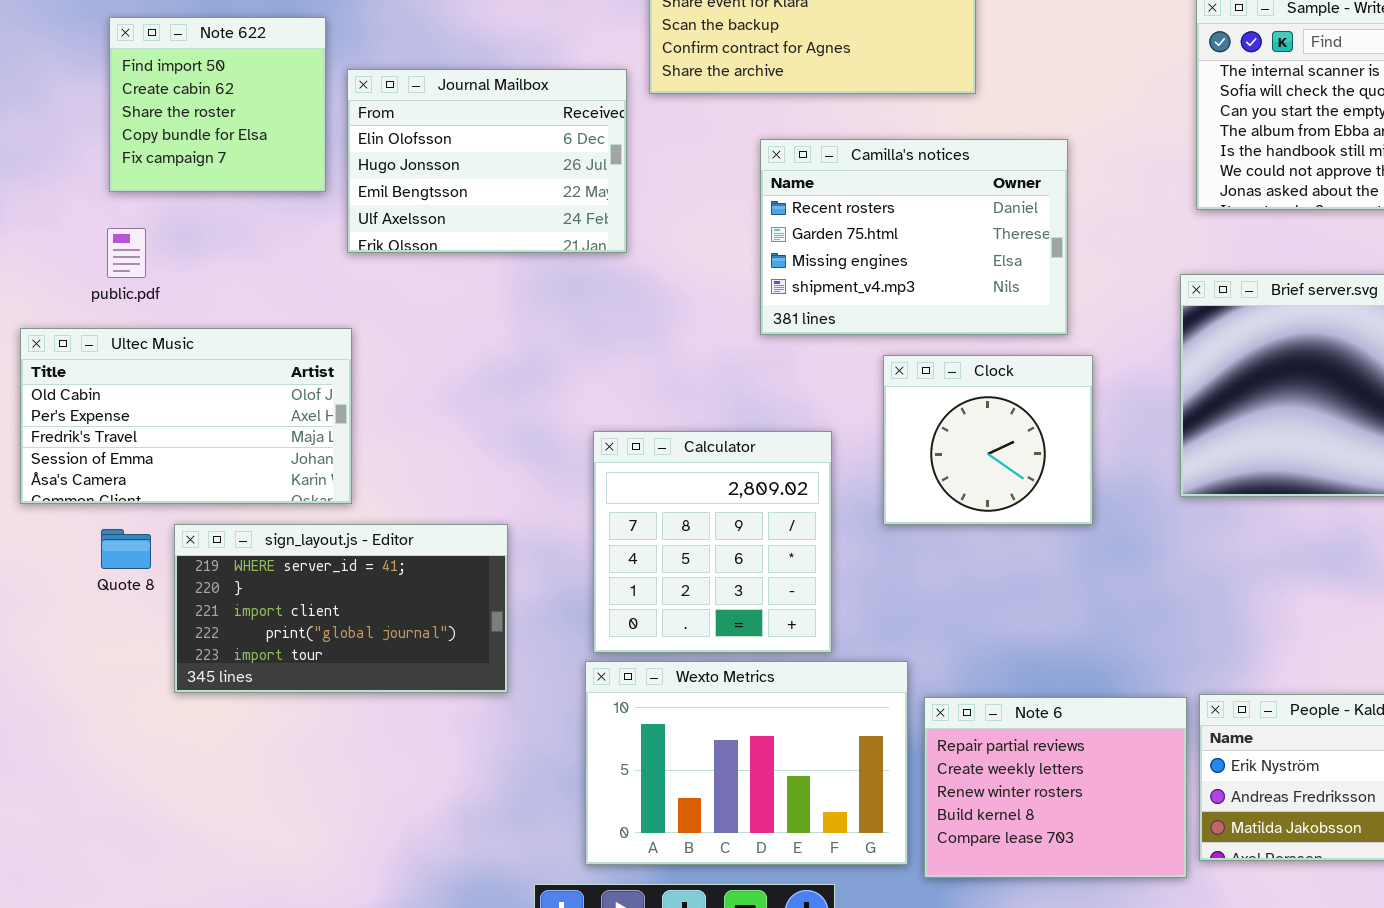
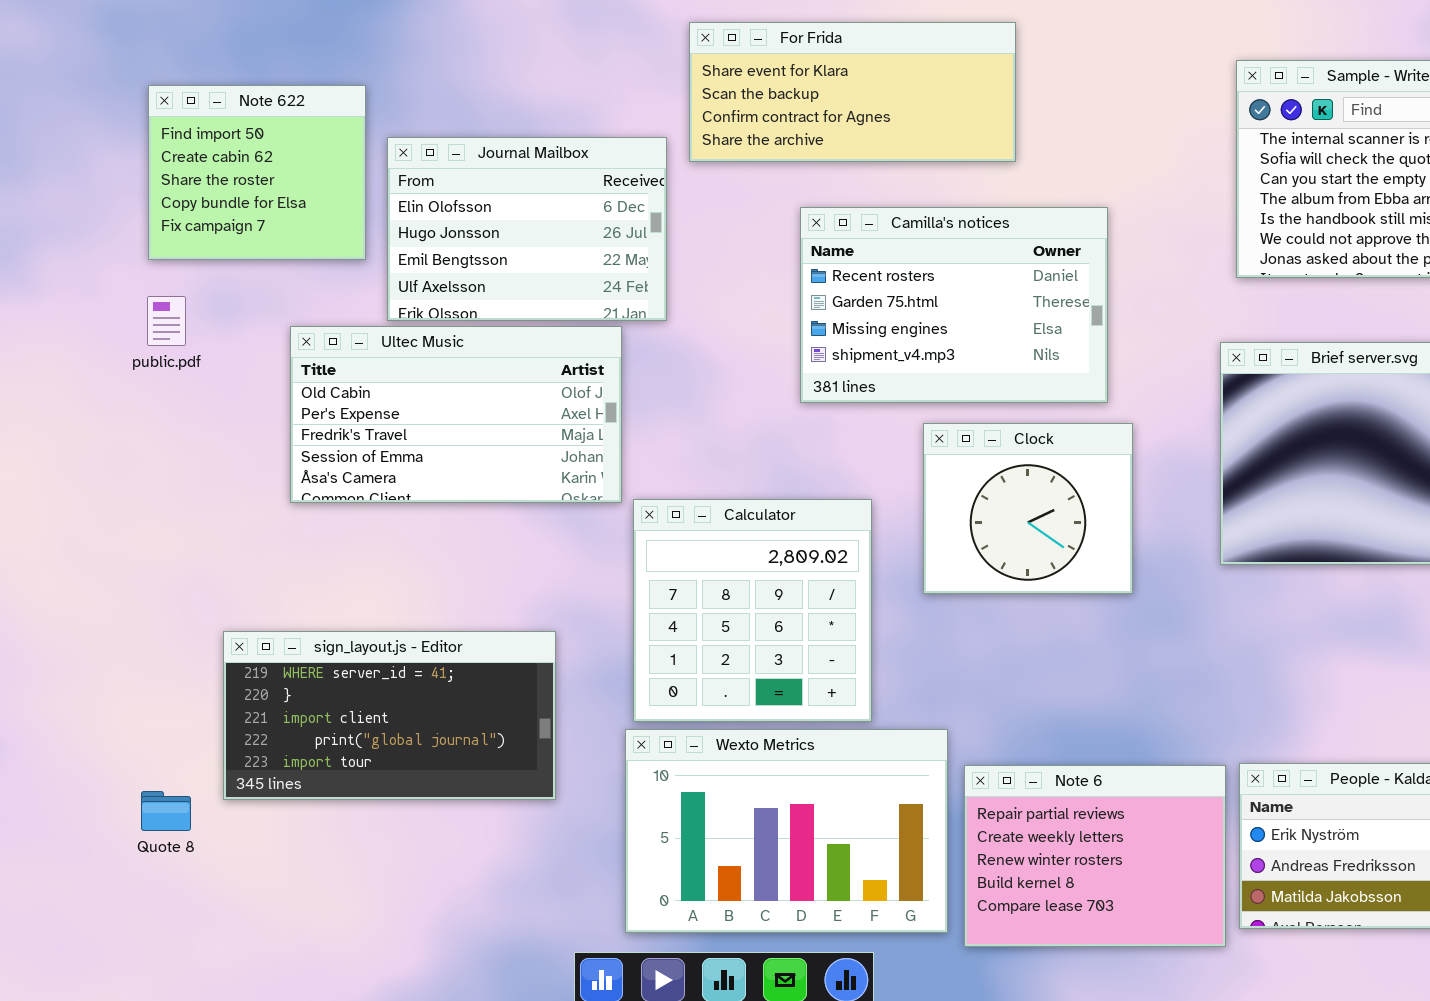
Ultec Music: [20,328,352,504] -> [290,326,622,503], moved
sign_layout.js - Editor: [174,524,508,693] -> [223,631,556,800], moved
Quote 8: [101,529,151,569] -> [141,791,191,831], moved

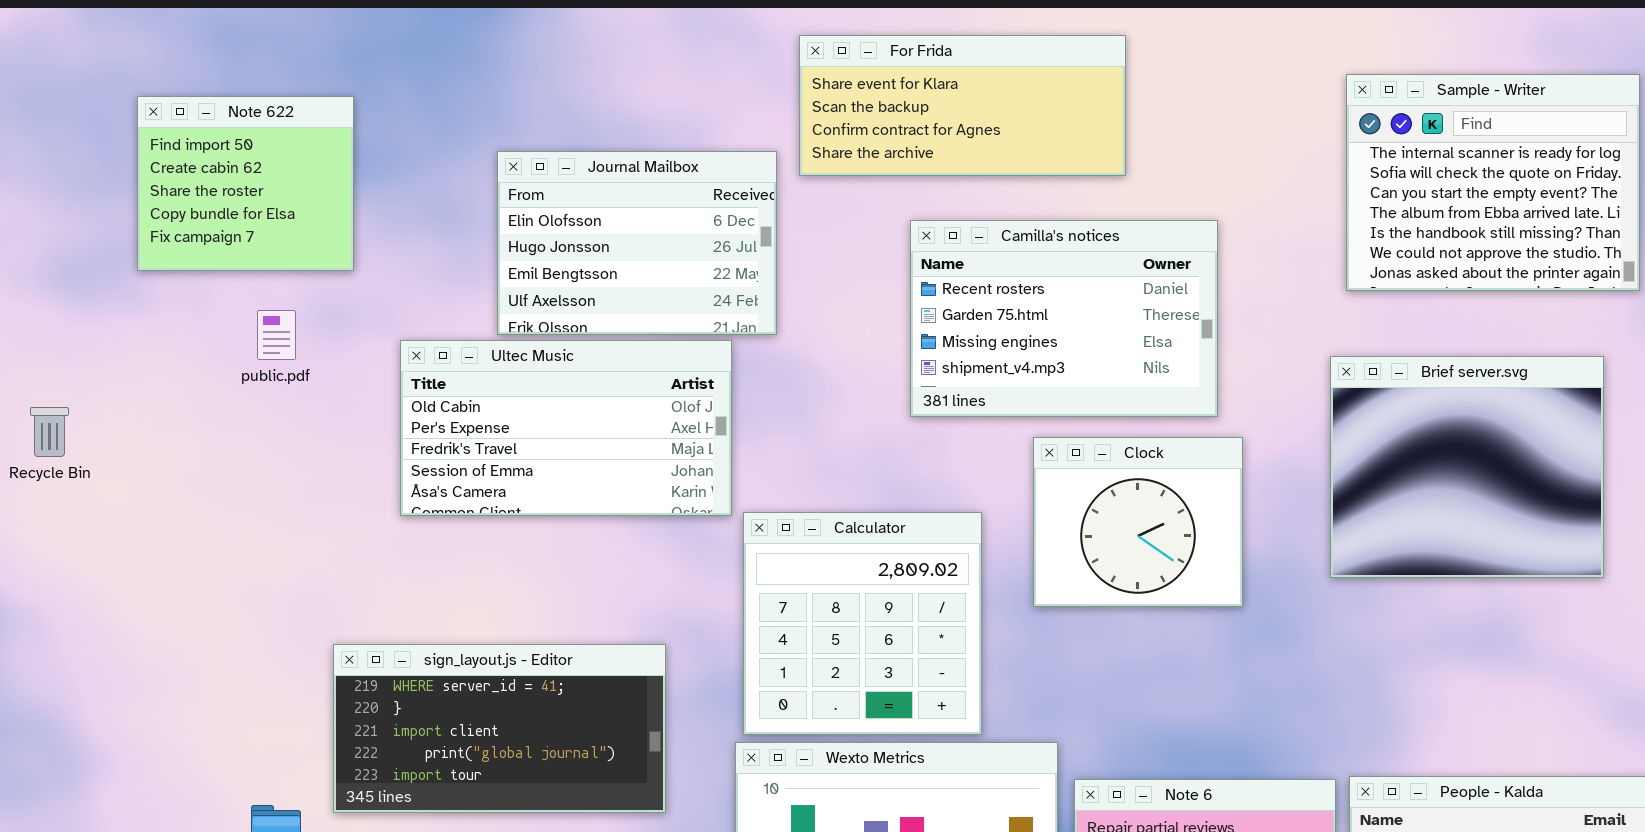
Note 622: [148,85,366,260] -> [137,96,354,271], moved

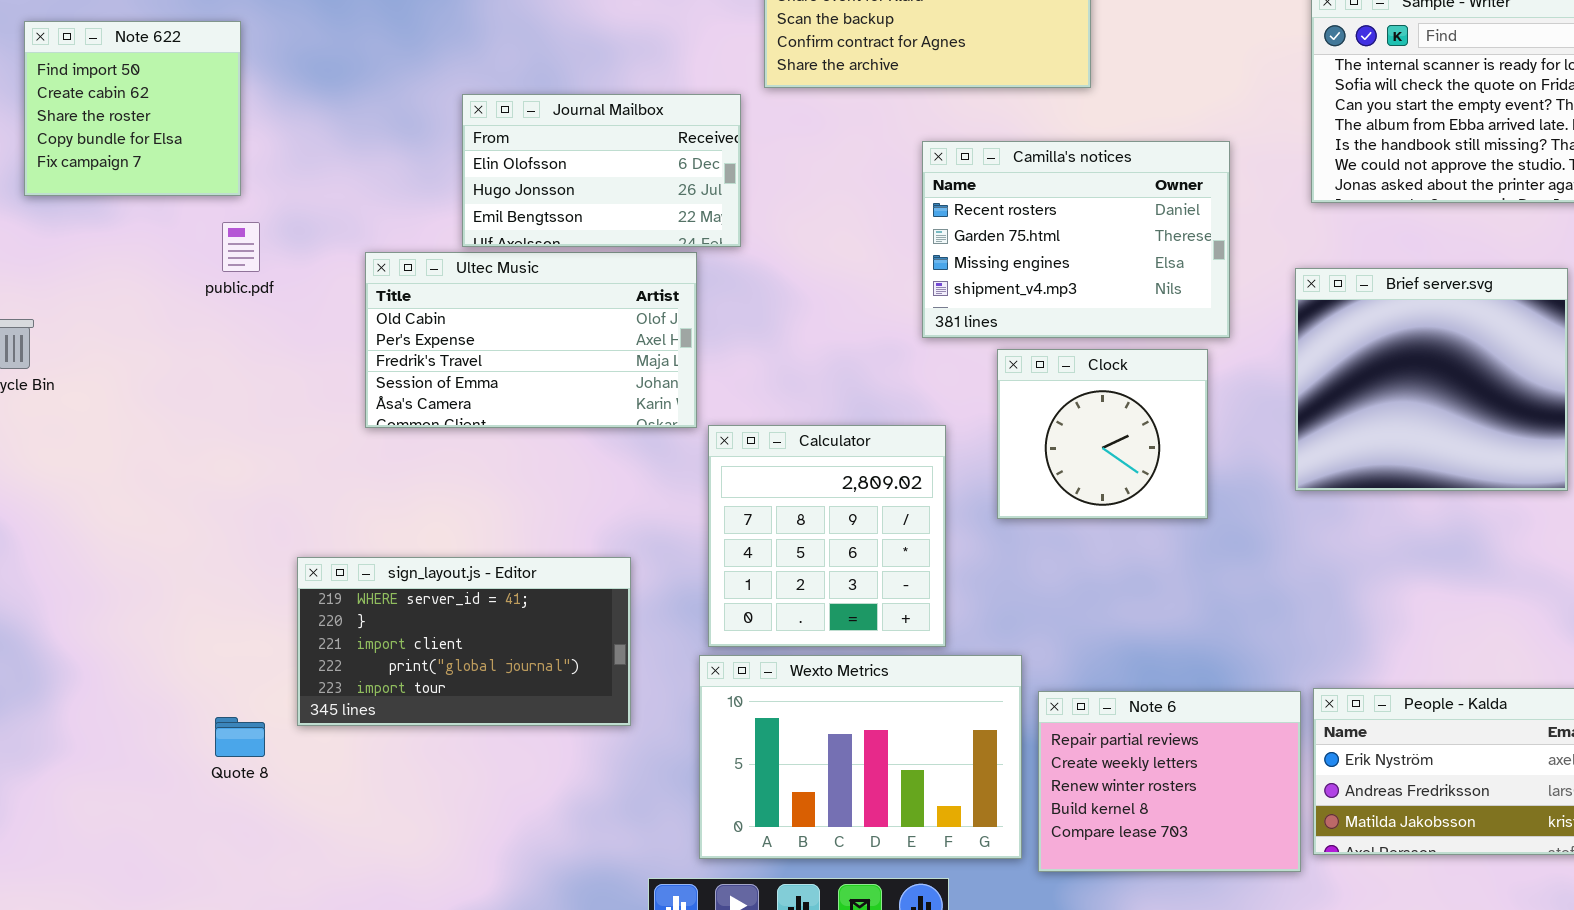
Note 622: [137,96,354,271] -> [24,21,241,196], moved
Journal Mailbox: [497,151,777,335] -> [462,94,741,247], resized
Camilla's notices: [910,220,1218,417] -> [922,141,1230,338], moved

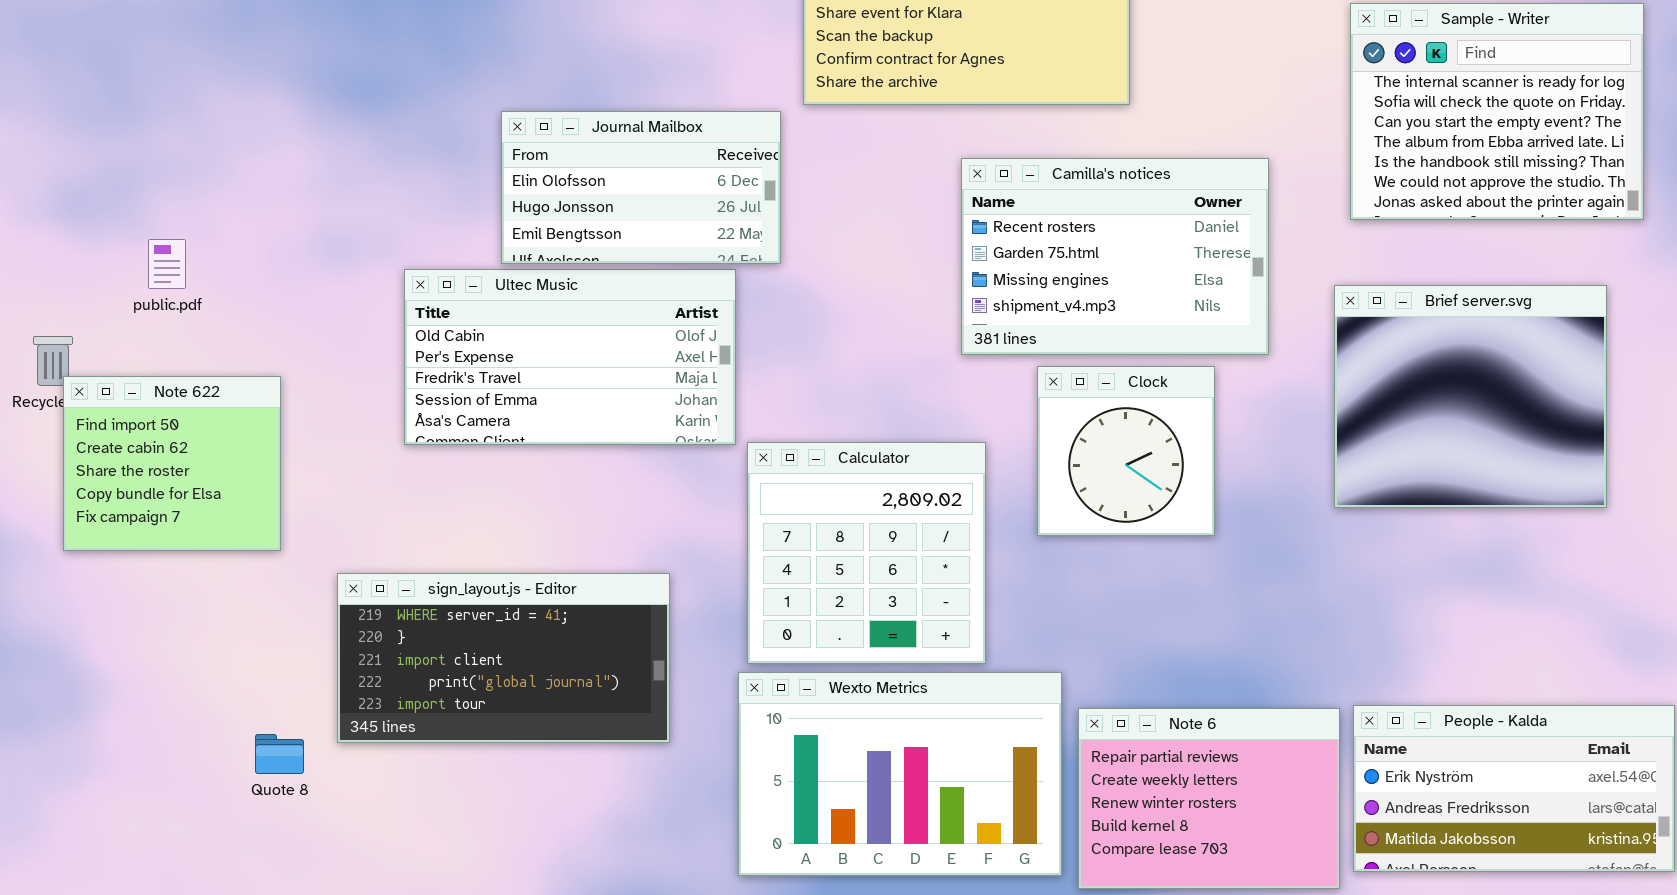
Note 622: [24,21,241,196] -> [63,376,281,551], moved
public.pdf: [222,222,260,272] -> [148,239,186,289], moved
Clock: [997,349,1208,519] -> [1037,366,1215,536], resized

